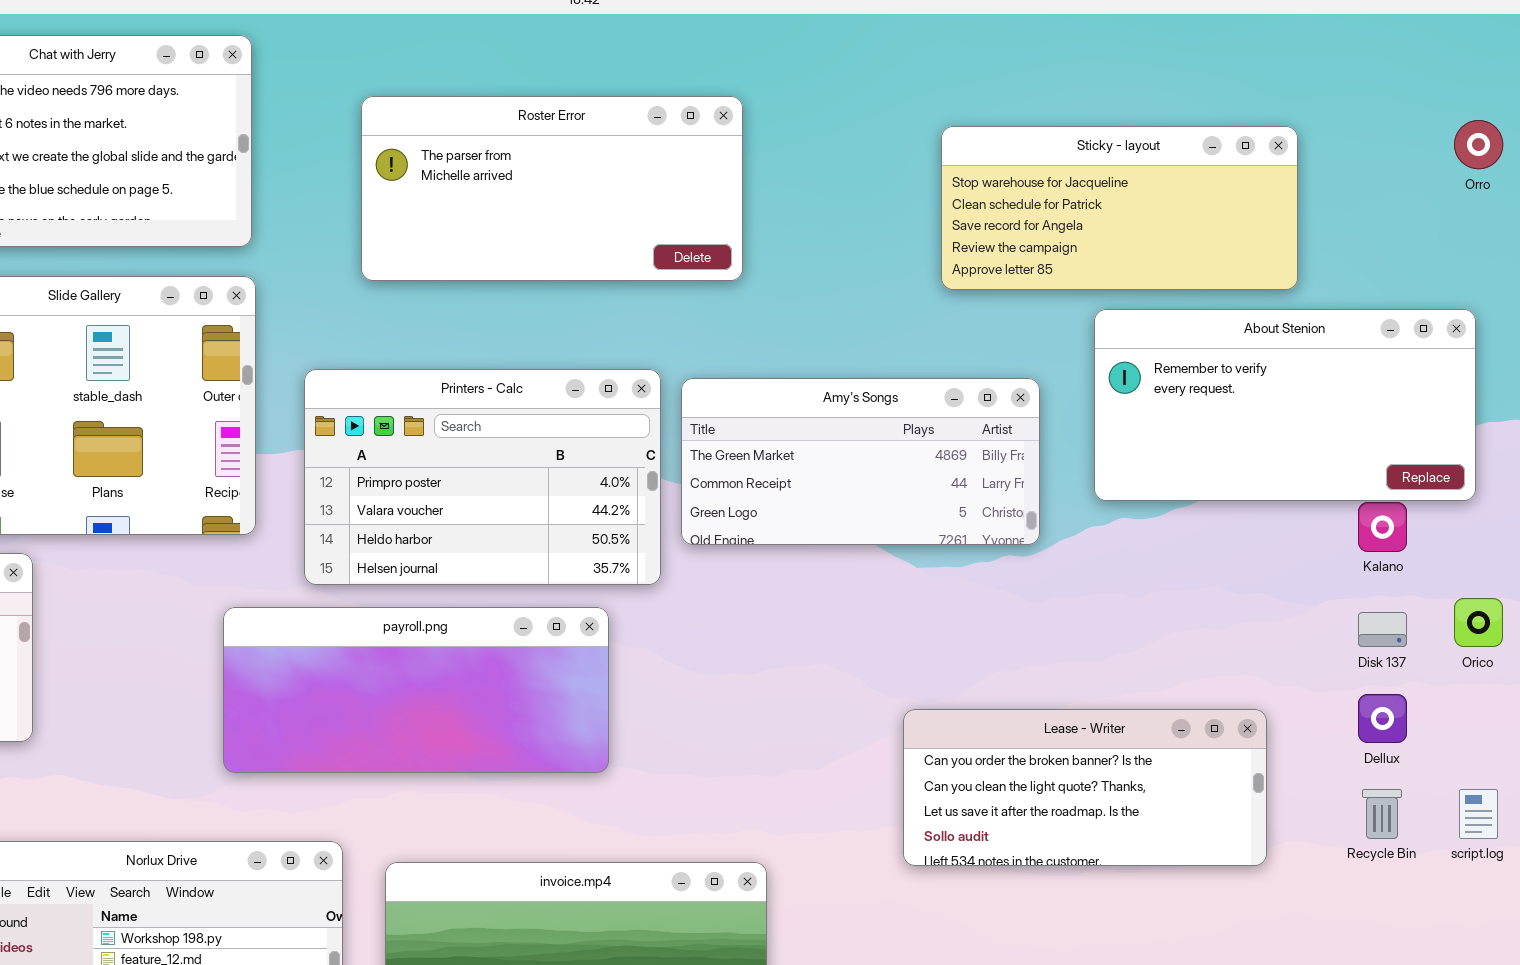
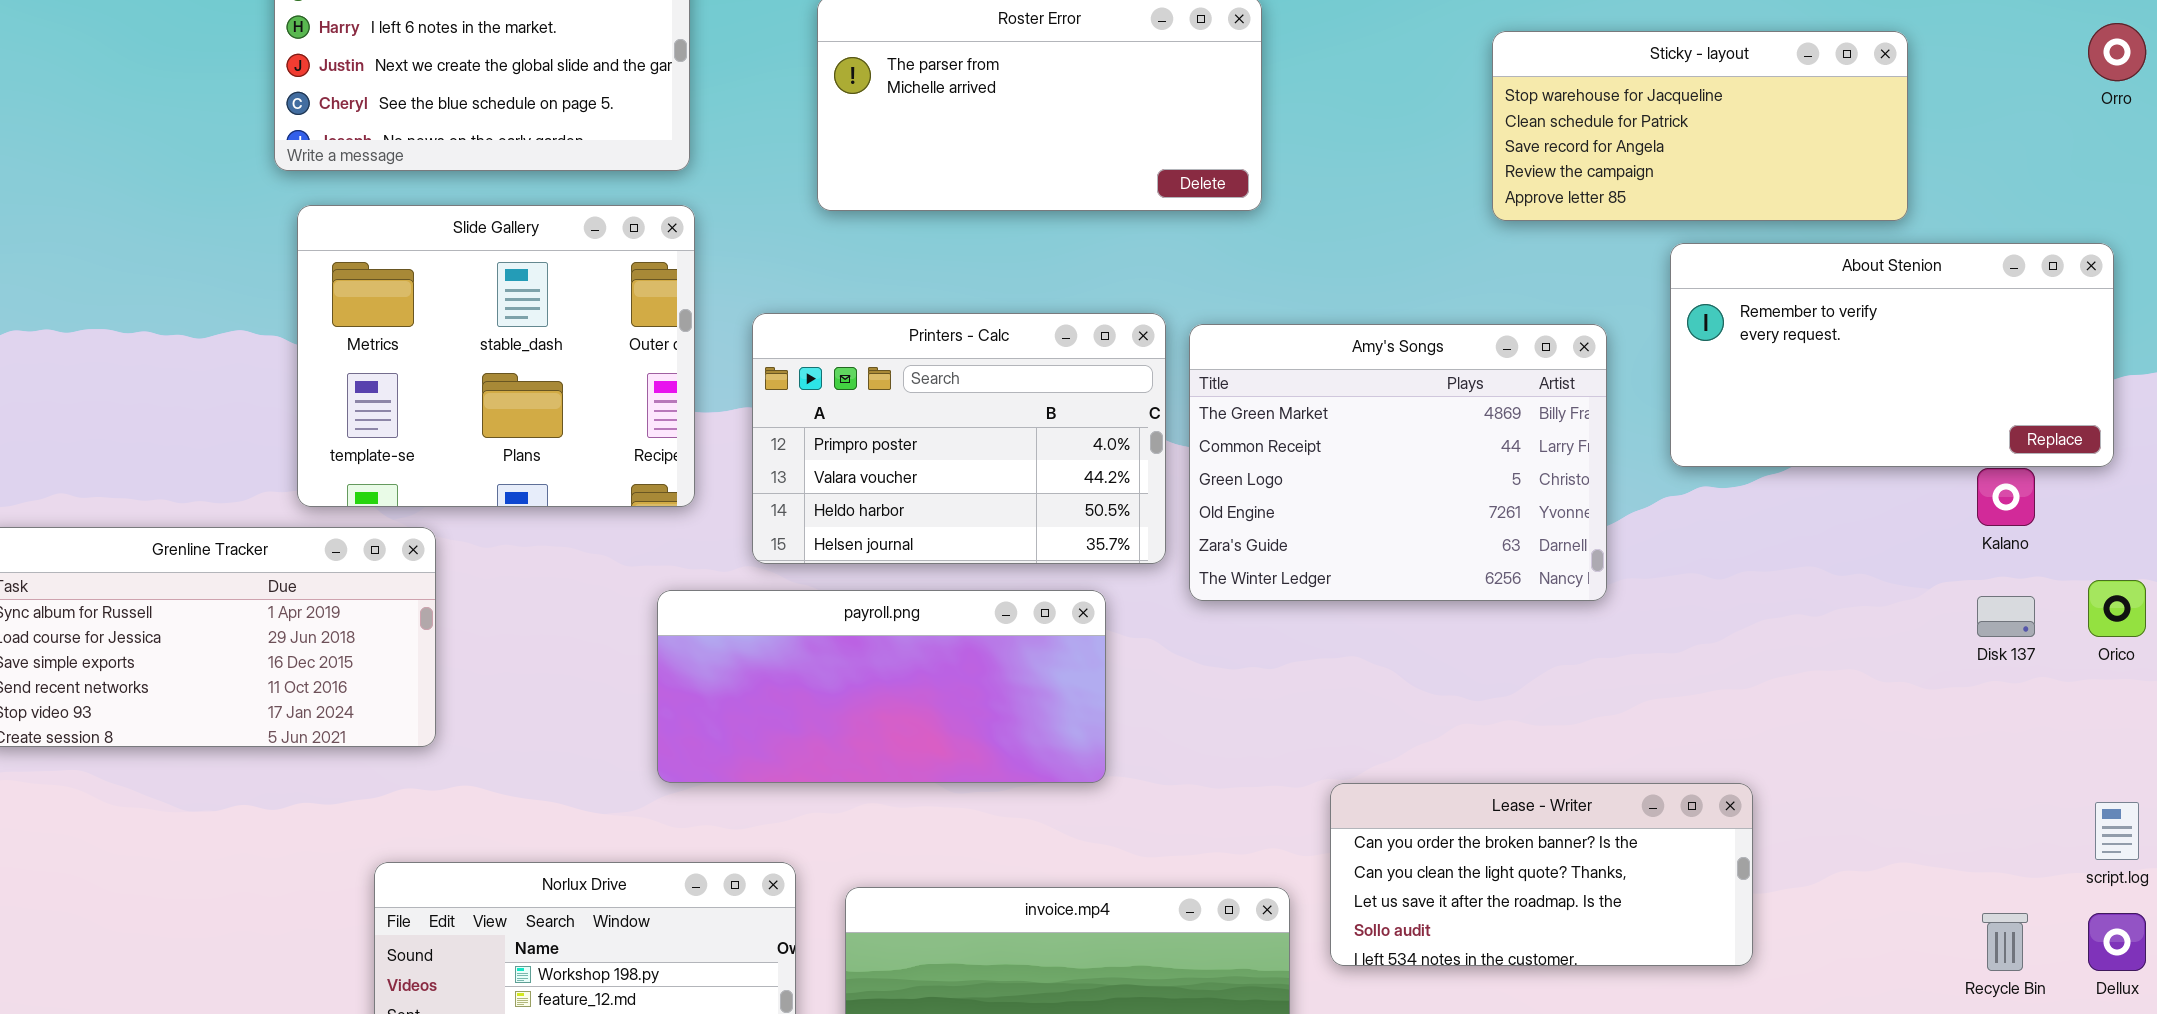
Amy's Songs: [681,378,1040,545] -> [1189,324,1607,601], resized
Dellux: [1358,694,1407,743] -> [2088,913,2146,971], moved
Lease - Writer: [903,709,1267,866] -> [1330,783,1753,966], moved
Recycle Bin: [1362,789,1402,839] -> [1982,913,2028,971], moved

